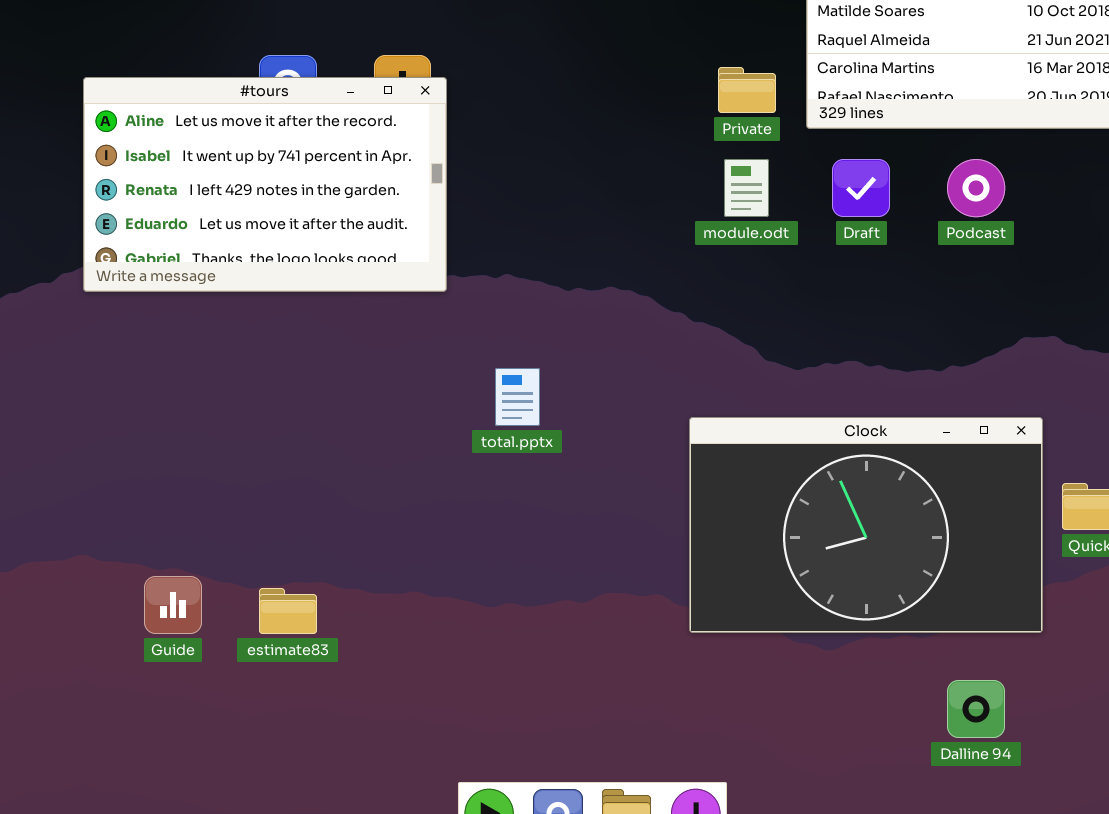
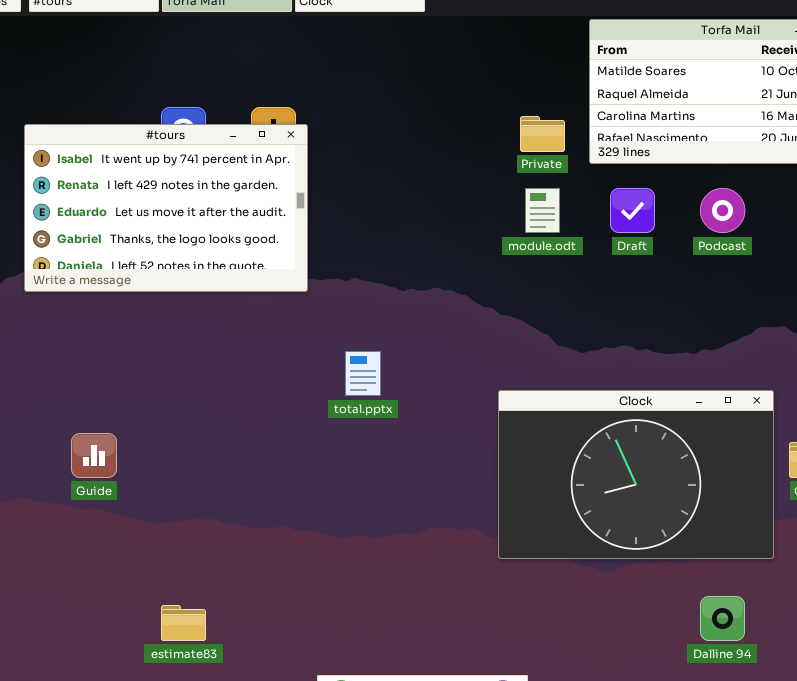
#tours: [83,77,447,292] -> [24,124,308,292], scrolled down 1 row
Guide: [144,576,202,634] -> [71,433,117,478], moved
estimate83: [259,588,317,634] -> [161,605,206,641], moved

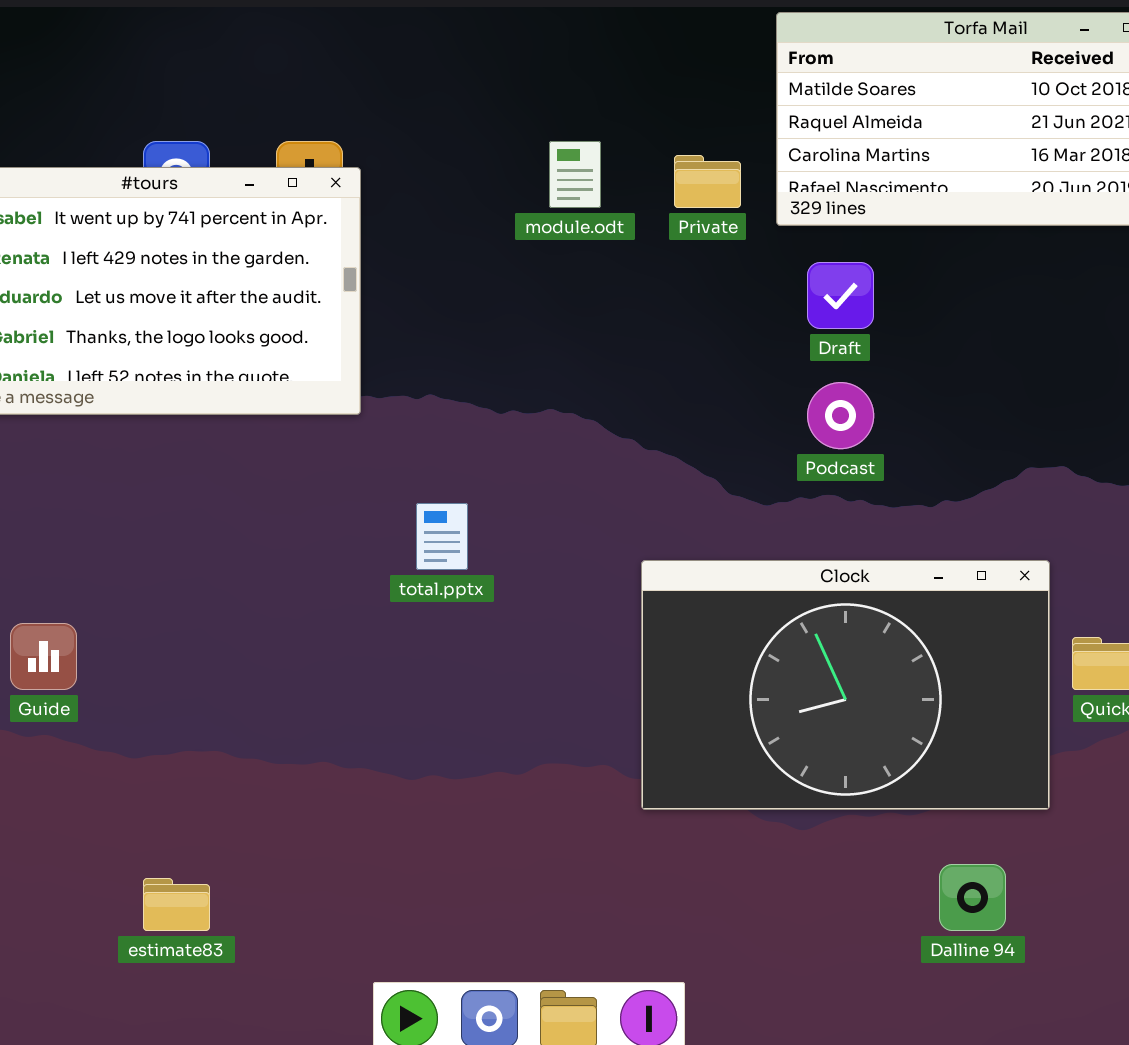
module.odt: [525,188,560,233] -> [549,141,601,208], moved
Podcast: [700,188,745,233] -> [807,382,874,449], moved

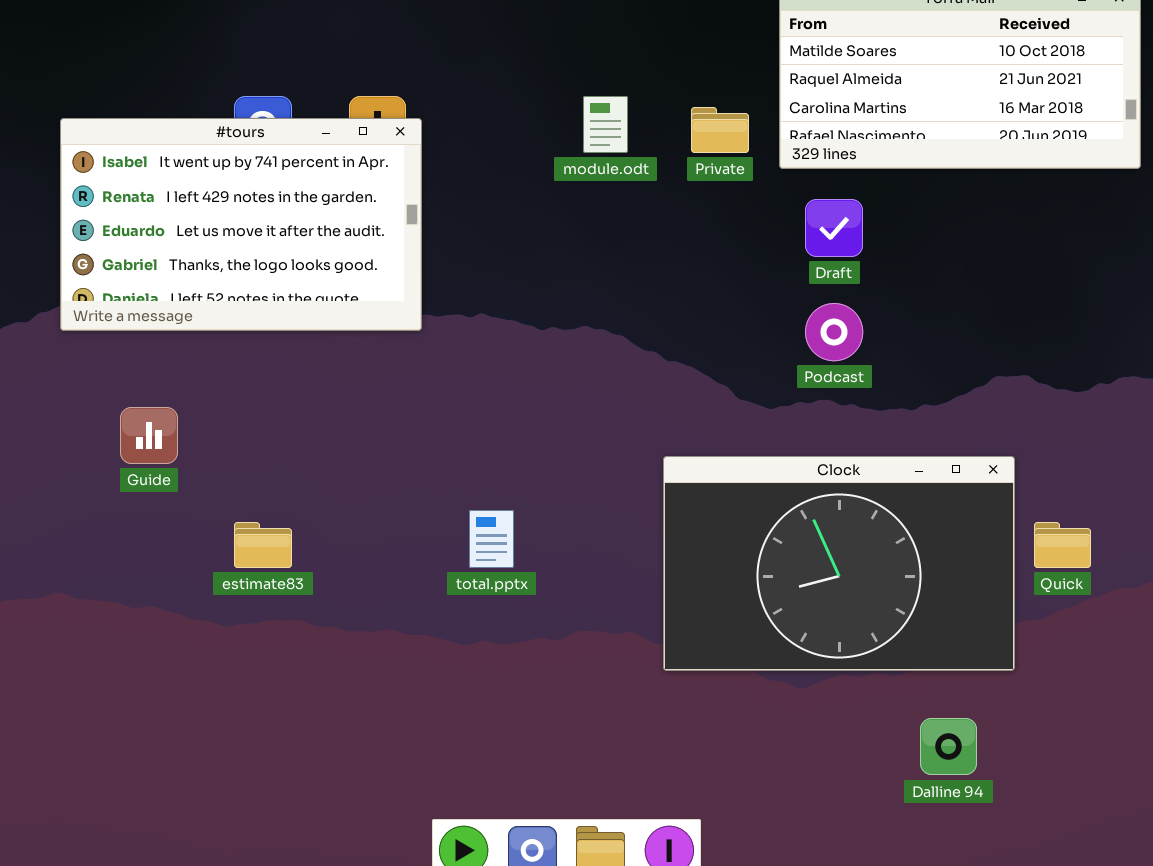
total.pptx: [416,503,468,570] -> [469,510,514,568], moved
Guide: [10,623,77,690] -> [120,407,178,464], moved
estimate83: [143,878,210,931] -> [234,522,292,568], moved

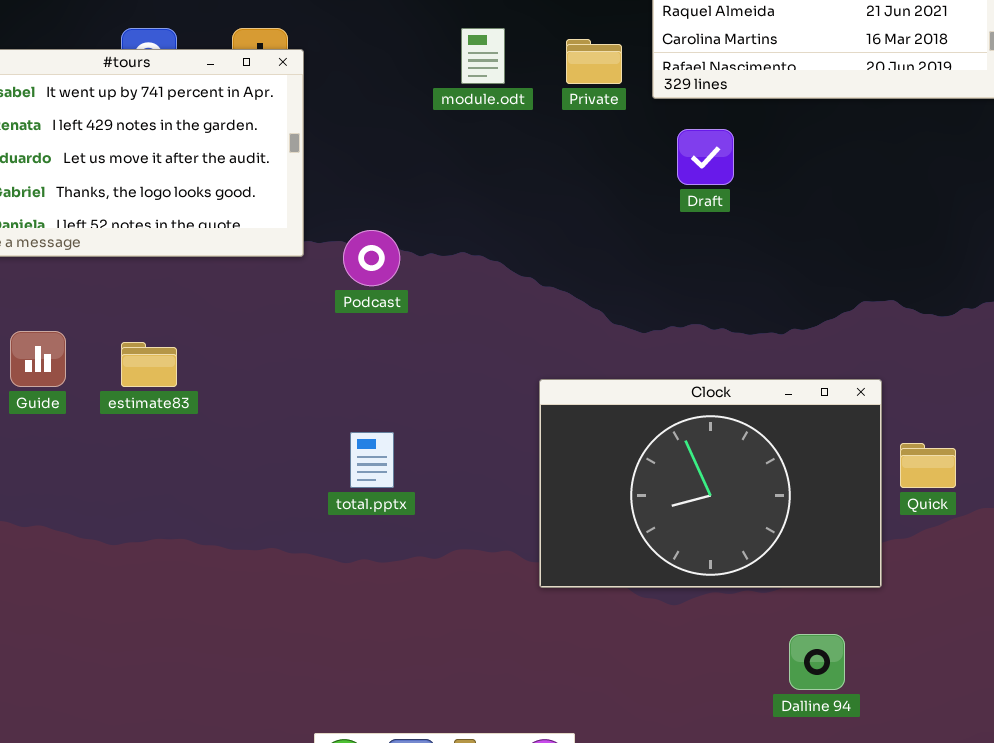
Podcast: [805,303,863,361] -> [343,230,400,286], moved
estimate83: [234,522,292,568] -> [121,342,177,387], moved

